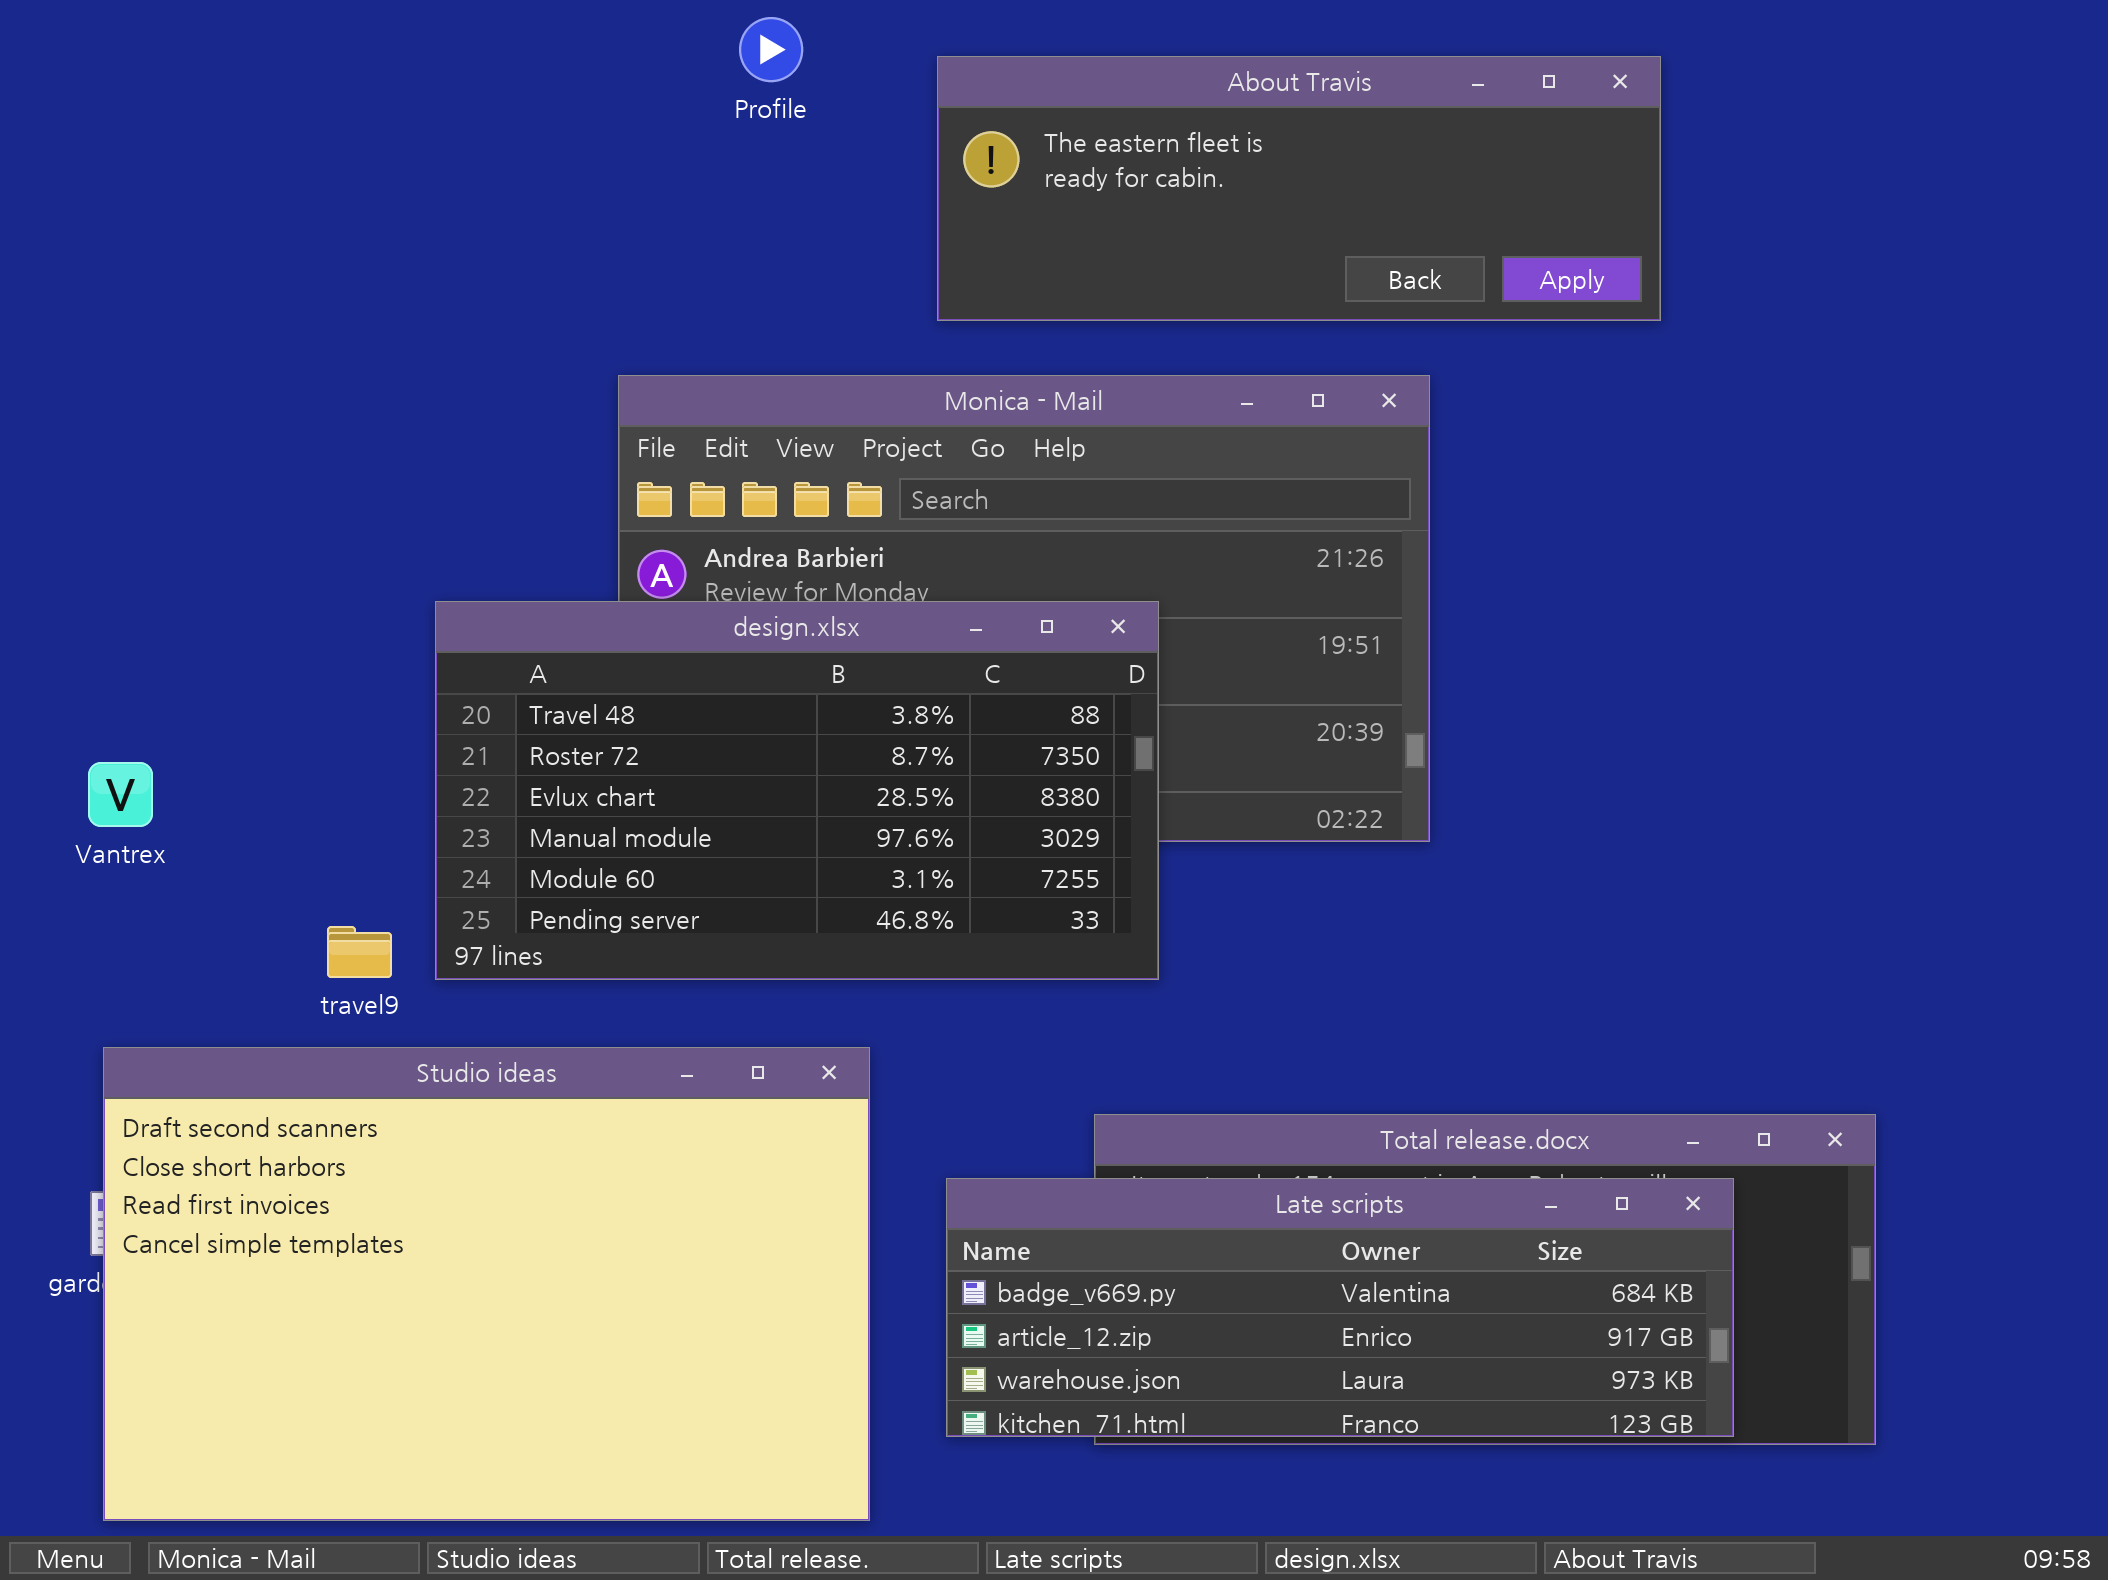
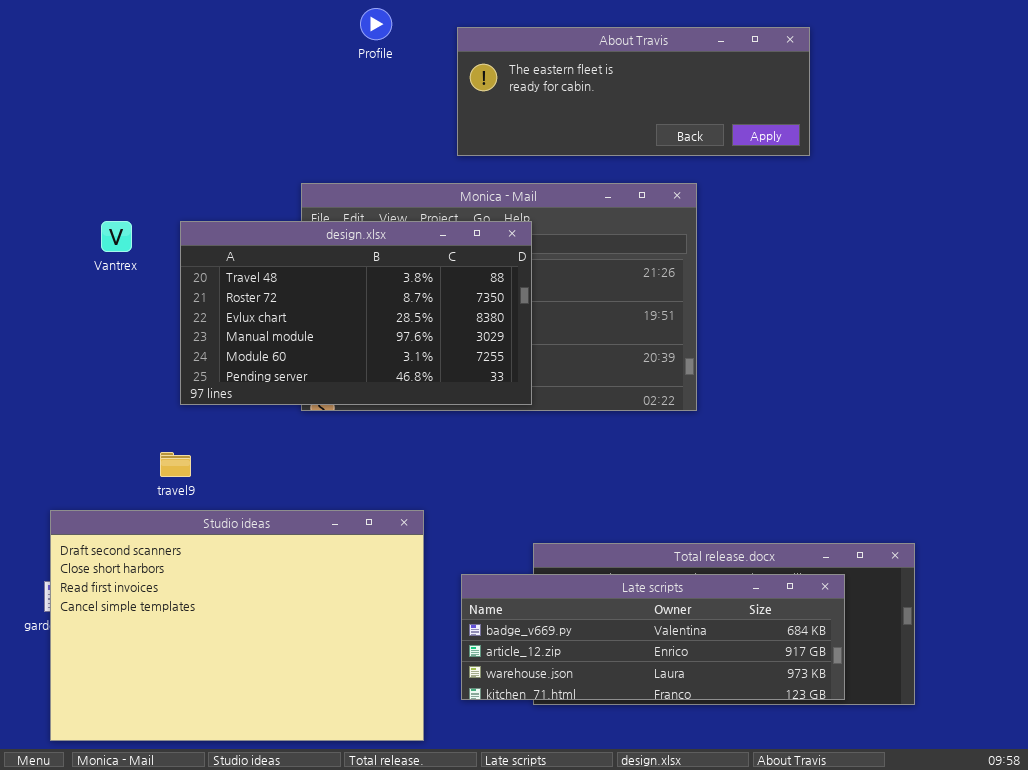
design.xlsx: [435,601,1159,980] -> [180,221,532,405], moved
Vantrex: [88,762,153,827] -> [101,221,132,252], moved

